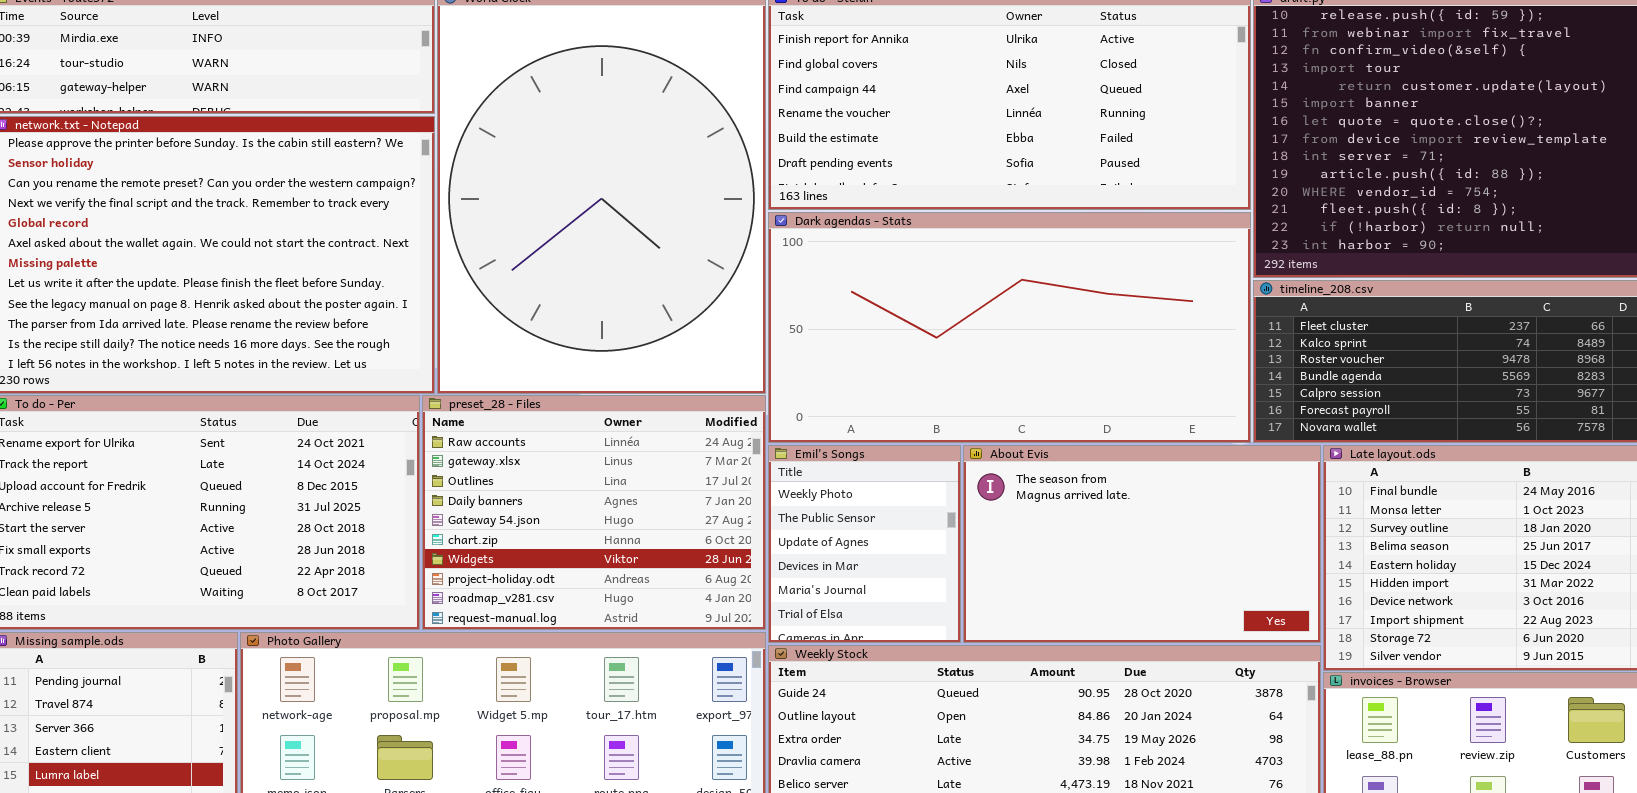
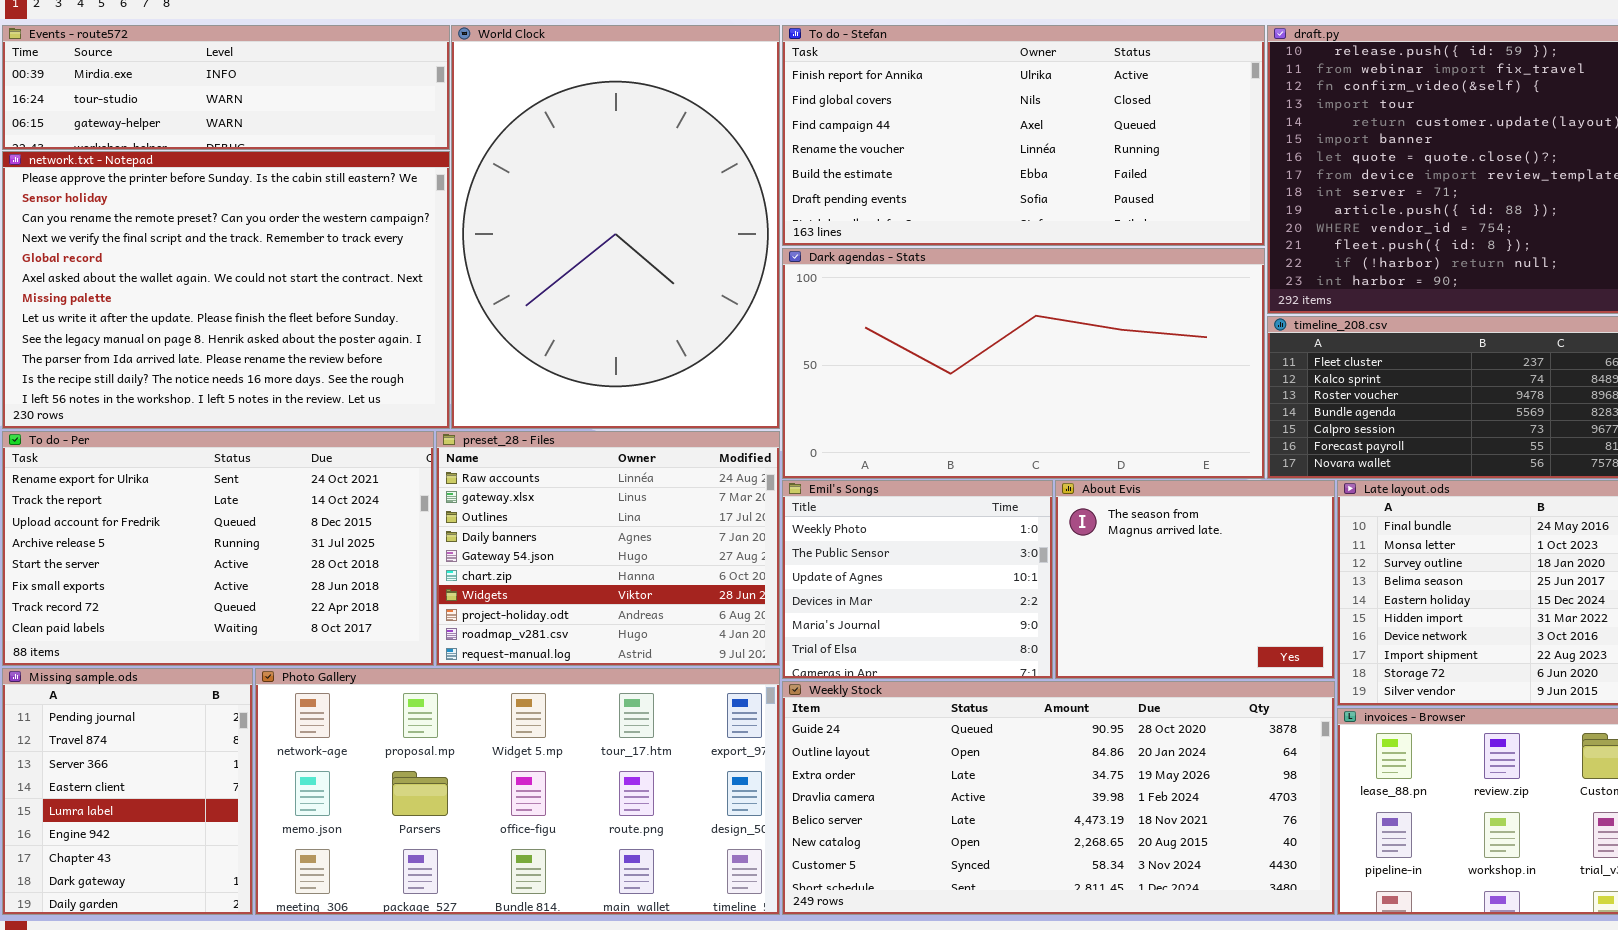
Emil's Songs: [768,445,961,643] -> [782,480,1053,679], resized
About Evis: [963,445,1321,643] -> [1055,480,1335,679], resized

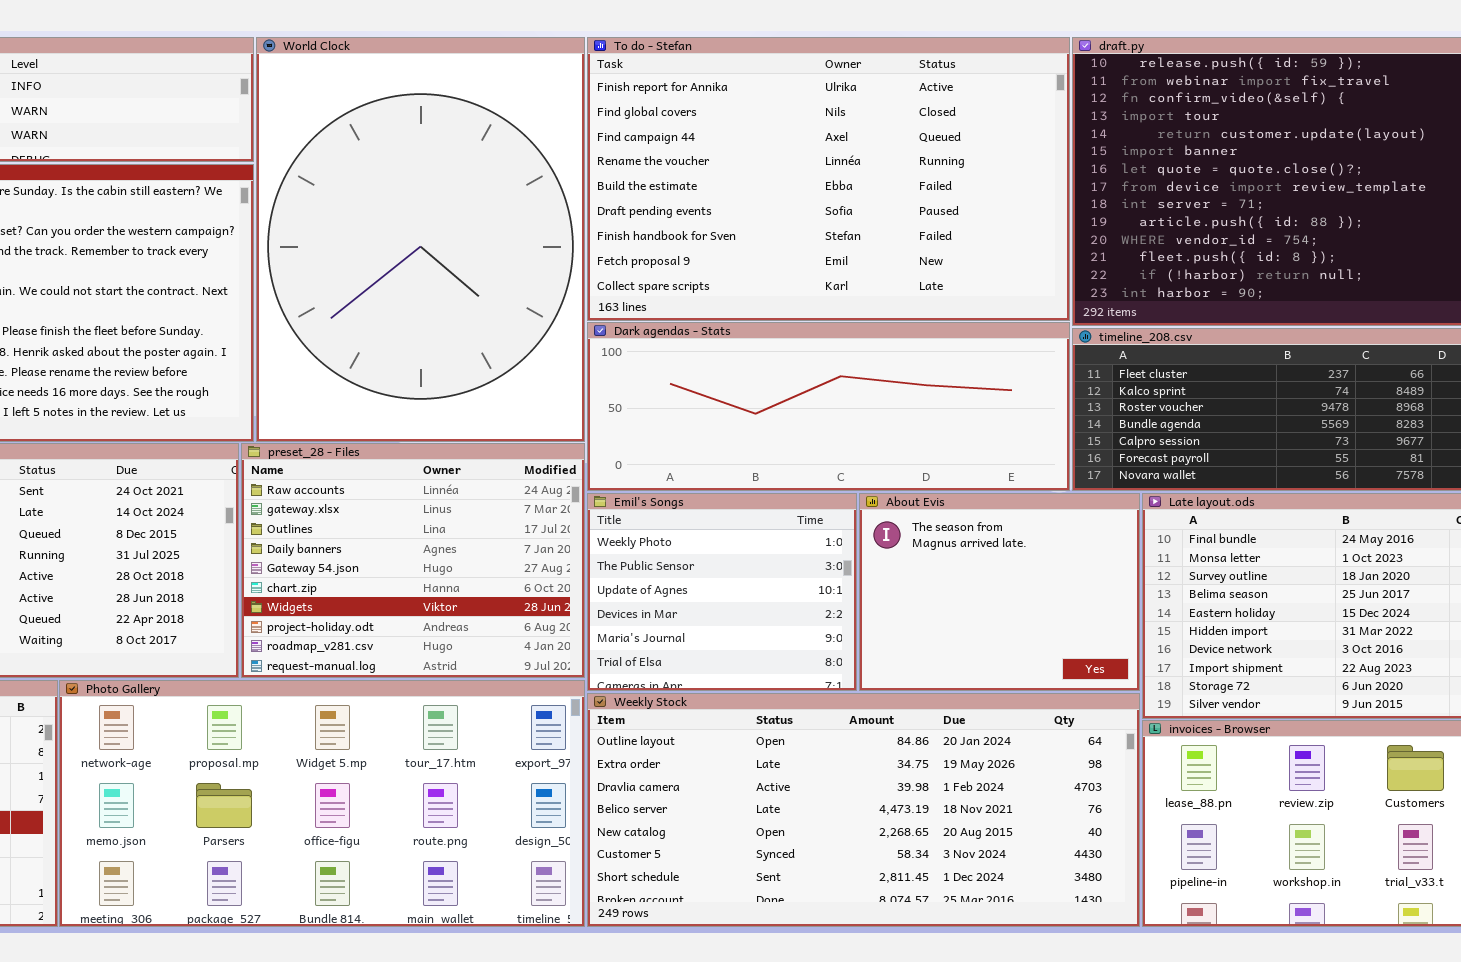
To do - Stefan: [782,25,1265,246] -> [587,37,1070,321], resized
Dark agendas - Stats: [782,248,1265,479] -> [587,322,1070,491], resized
Weekly Stock: [782,681,1335,915] -> [587,693,1140,927], scrolled down 1 row

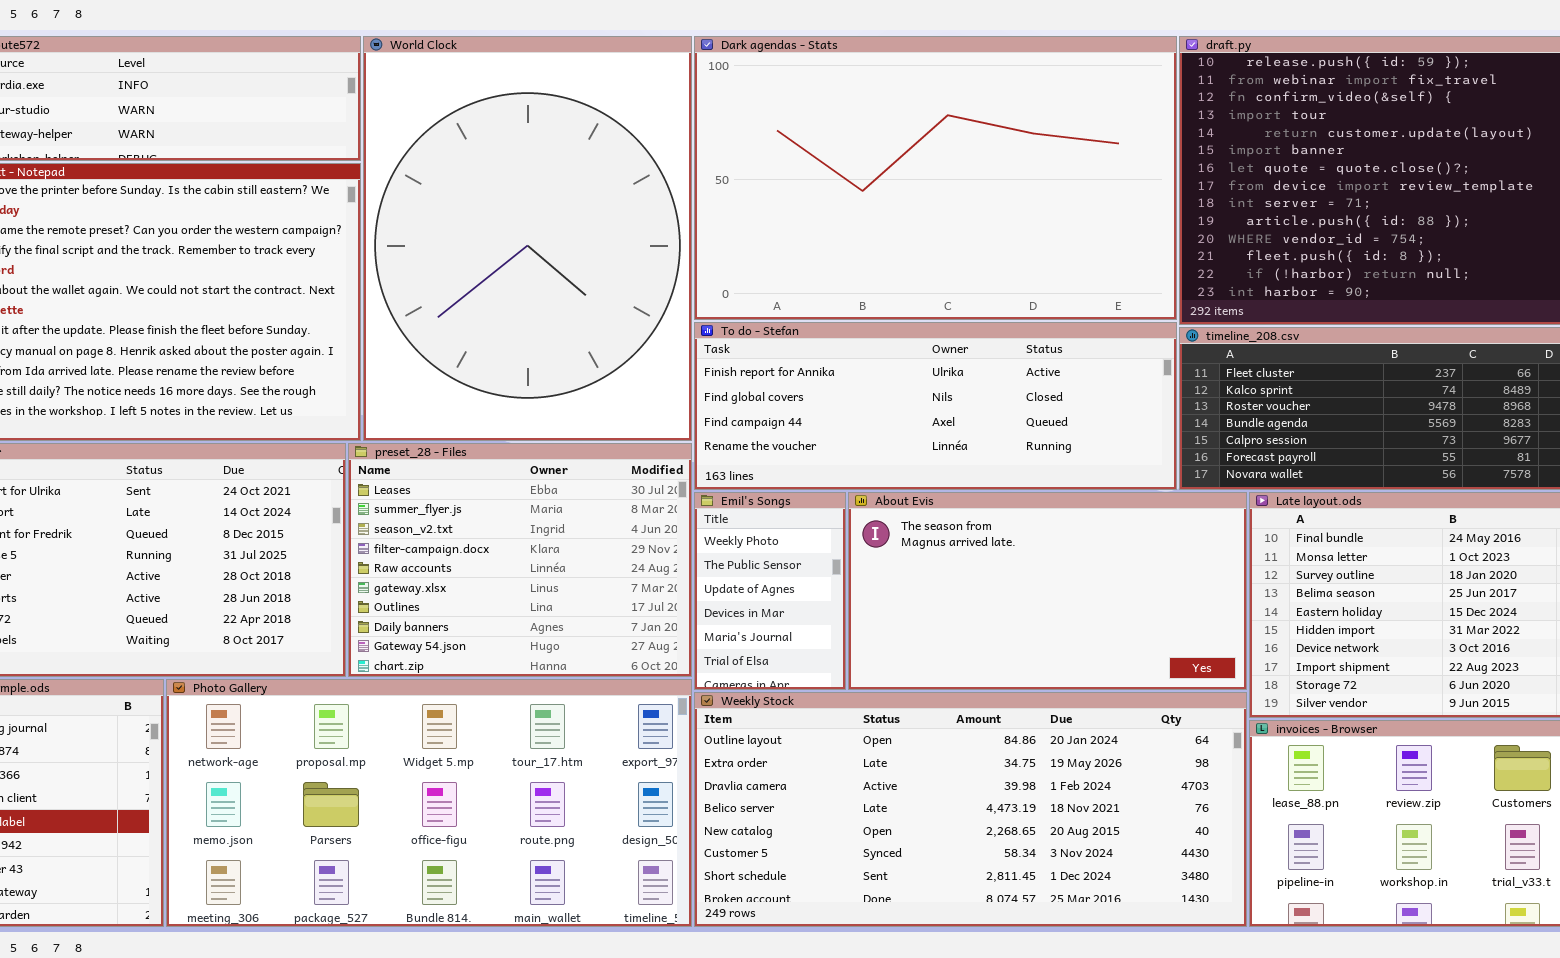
To do - Stefan: [587,37,1070,321] -> [694,322,1177,490], moved, resized
Dark agendas - Stats: [587,322,1070,491] -> [694,36,1177,320], moved, resized
preset_28 - Files: [241,443,585,678] -> [348,443,692,677], scrolled up 4 rows
Emil's Songs: [587,493,857,691] -> [694,492,846,690], resized
About Evis: [859,493,1140,691] -> [848,492,1247,690], resized

